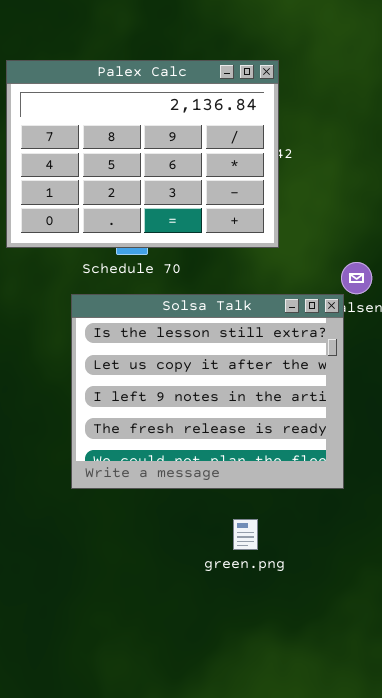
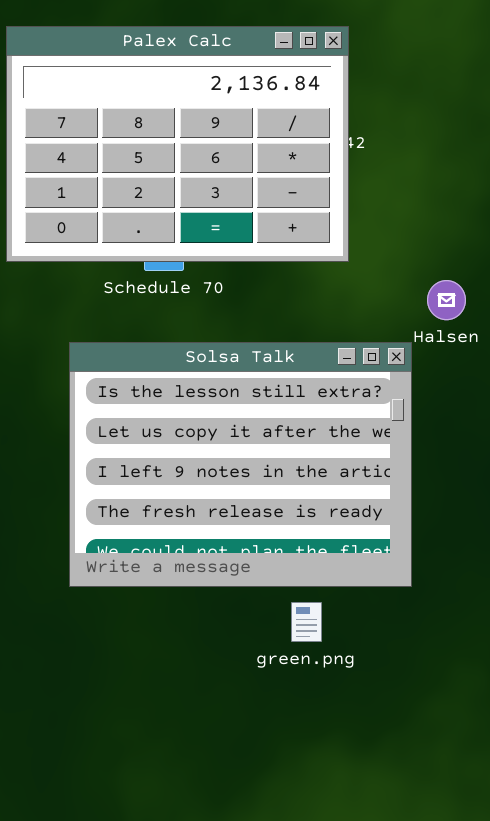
Solsa Talk: [71,294,344,489] -> [69,342,412,587], moved

